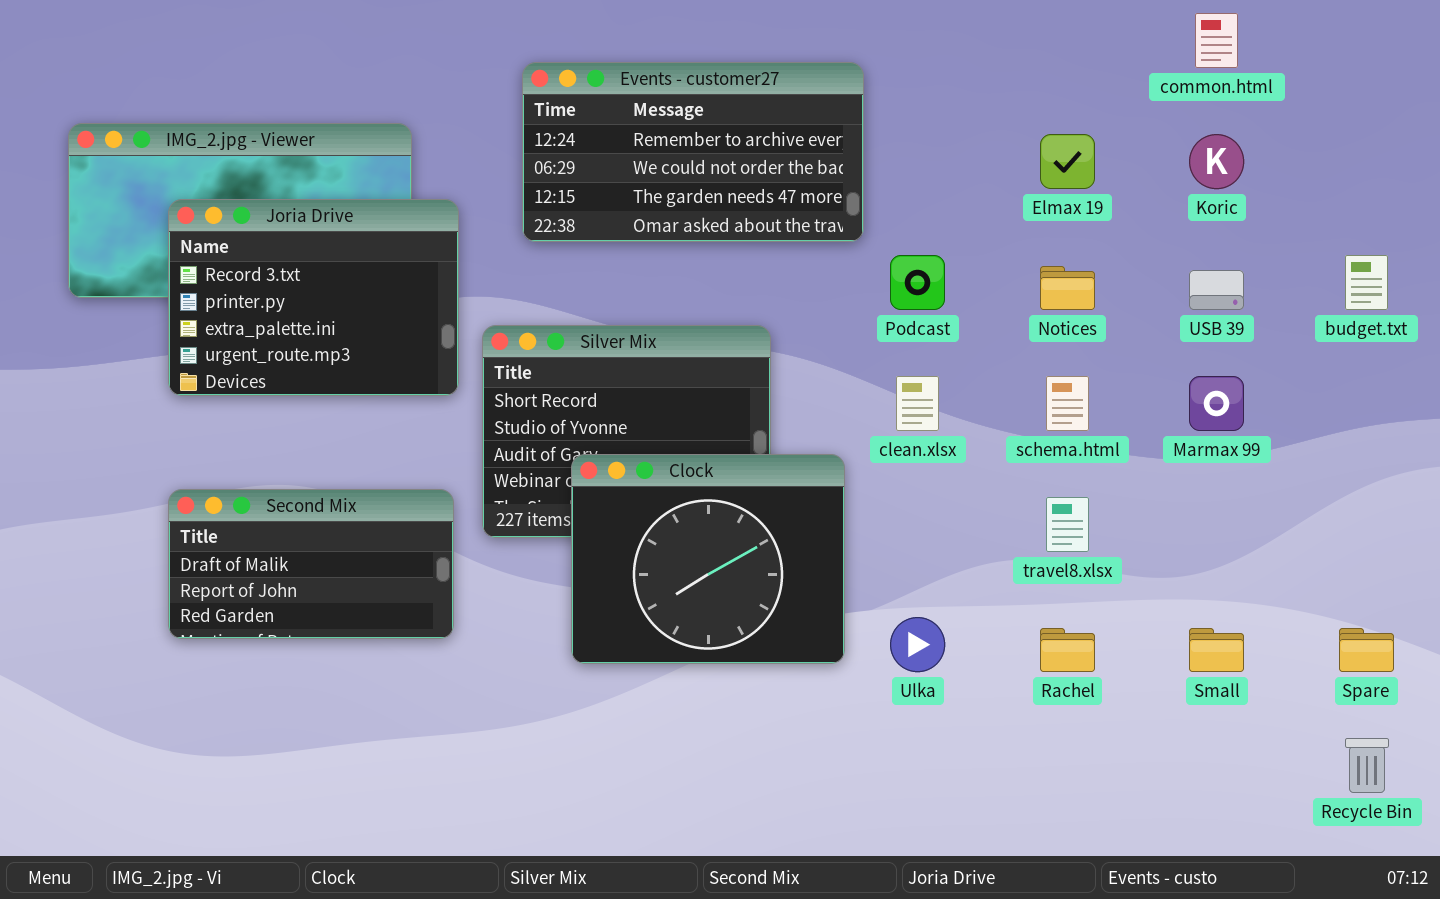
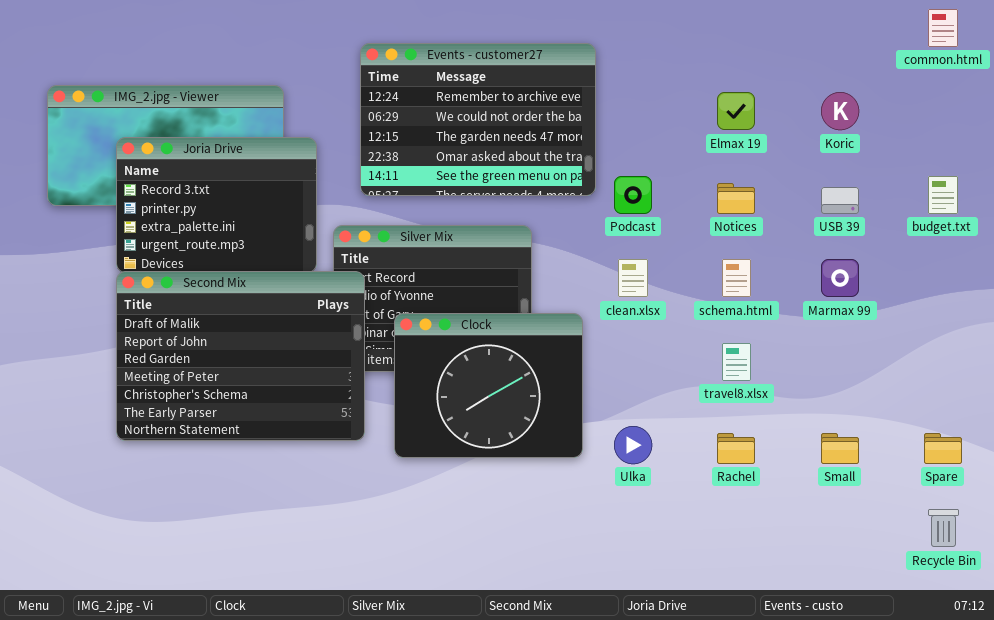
common.html: [1195,13,1238,68] -> [928,9,958,47], moved
Events - customer27: [522,62,864,242] -> [360,43,596,196], resized
Second Mix: [168,489,454,639] -> [116,271,365,441], resized

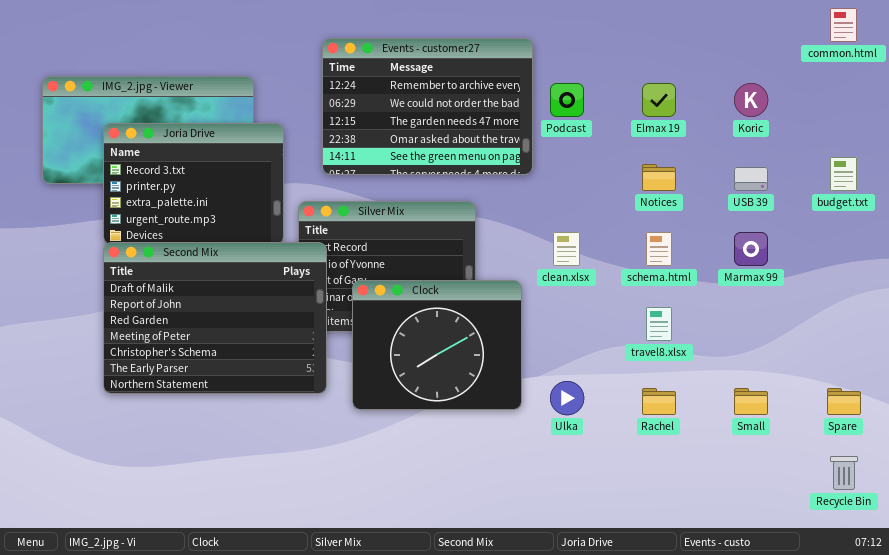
Podcast: [614,176,652,214] -> [550,83,584,117], moved

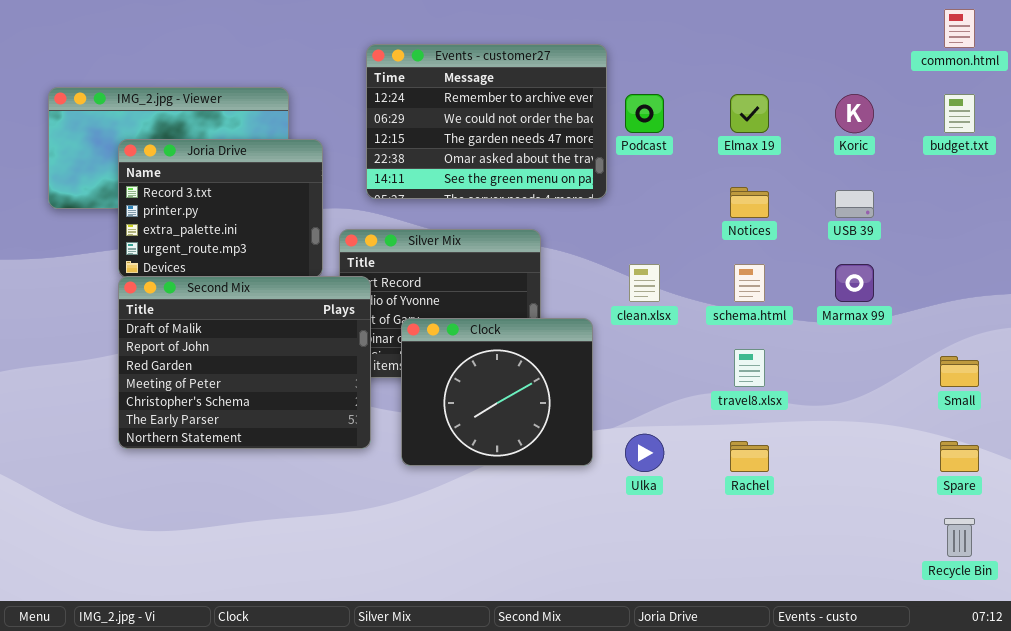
budget.txt: [830,157,857,191] -> [944,94,975,133], moved
Small: [734,388,768,415] -> [940,356,979,387], moved

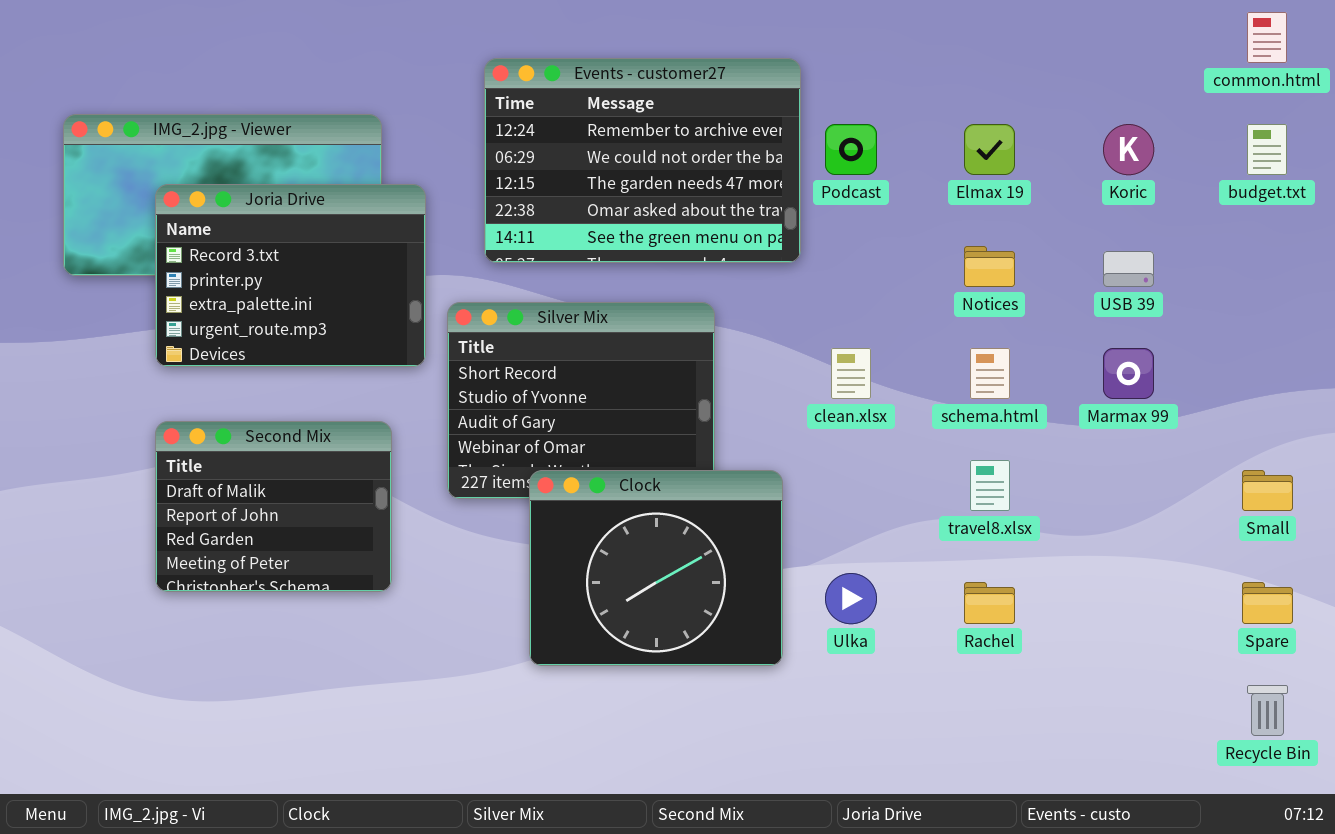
Second Mix: [118,276,371,449] -> [155,421,392,592], resized
Clock: [401,318,593,466] -> [529,470,783,666], moved

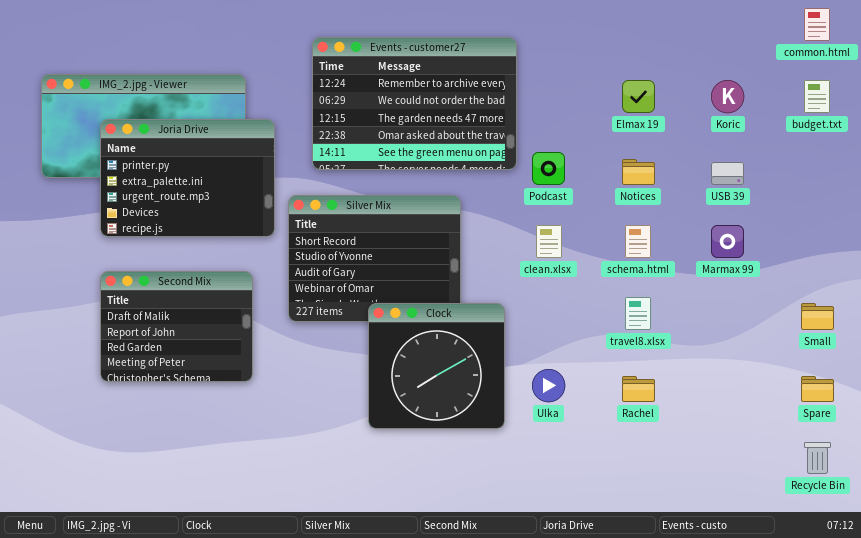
Podcast: [825,124,877,175] -> [532,152,565,185], moved
Joria Drive: [155,184,426,367] -> [100,119,275,237], scrolled down 1 row
Clock: [529,470,783,666] -> [368,303,505,429], resized

